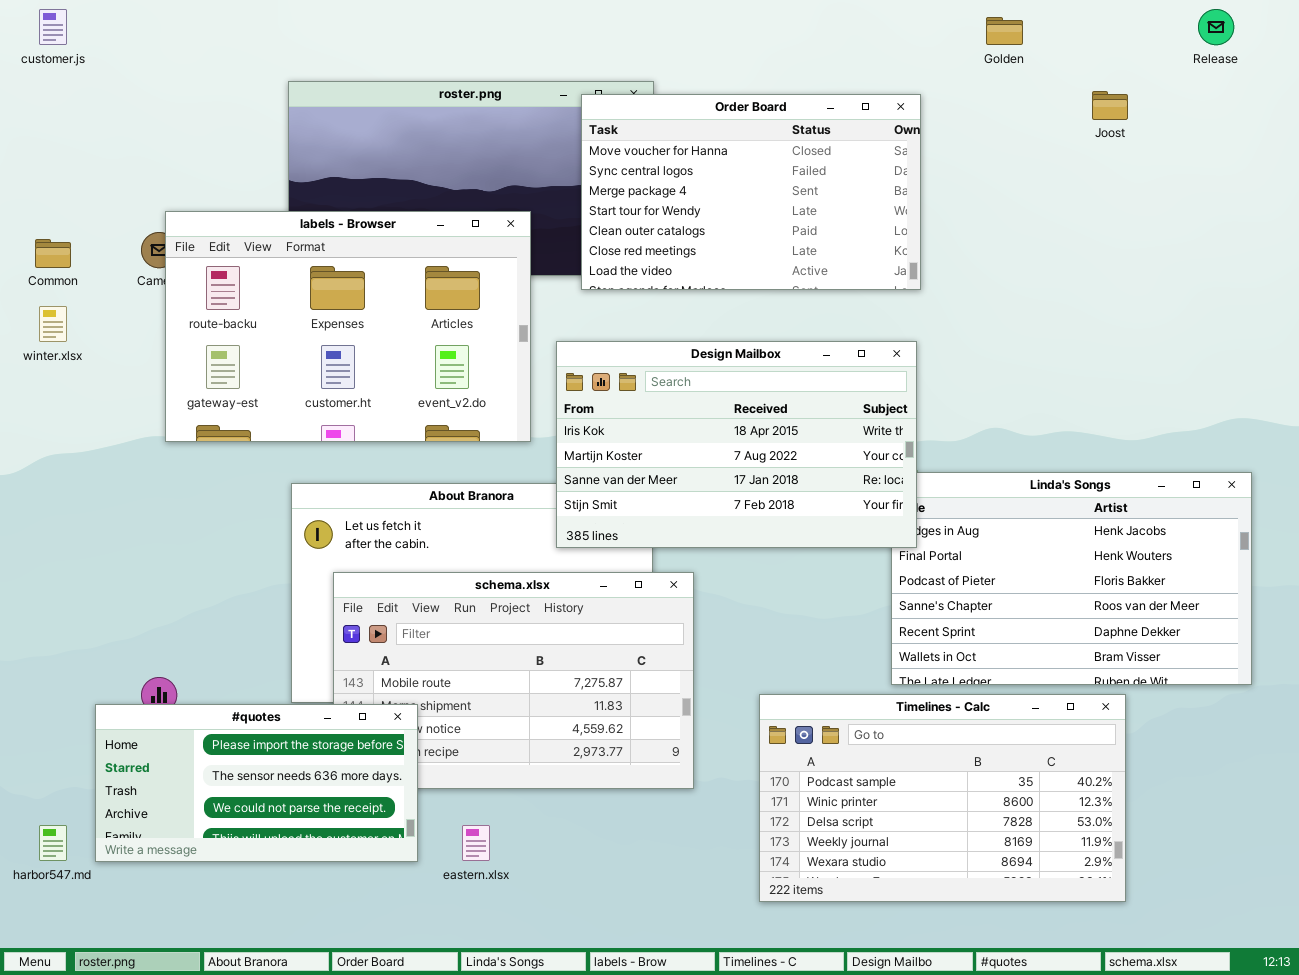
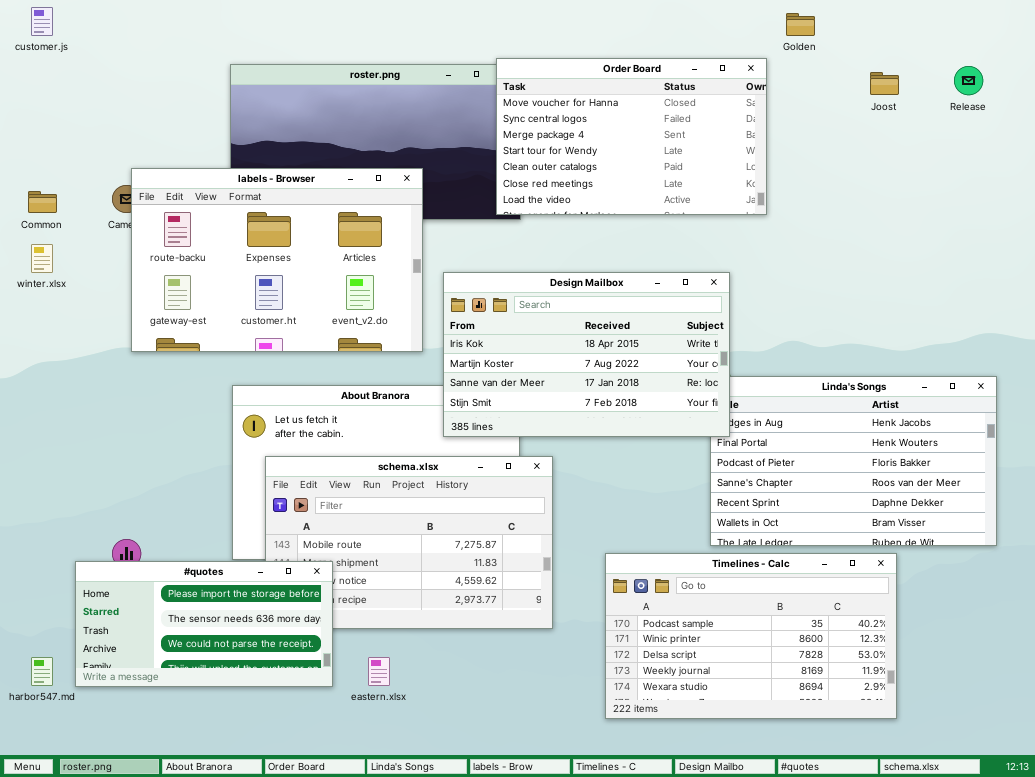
Release: [1198,9,1234,45] -> [954,66,983,95], moved
Order Board: [581,94,921,290] -> [496,58,767,215], moved

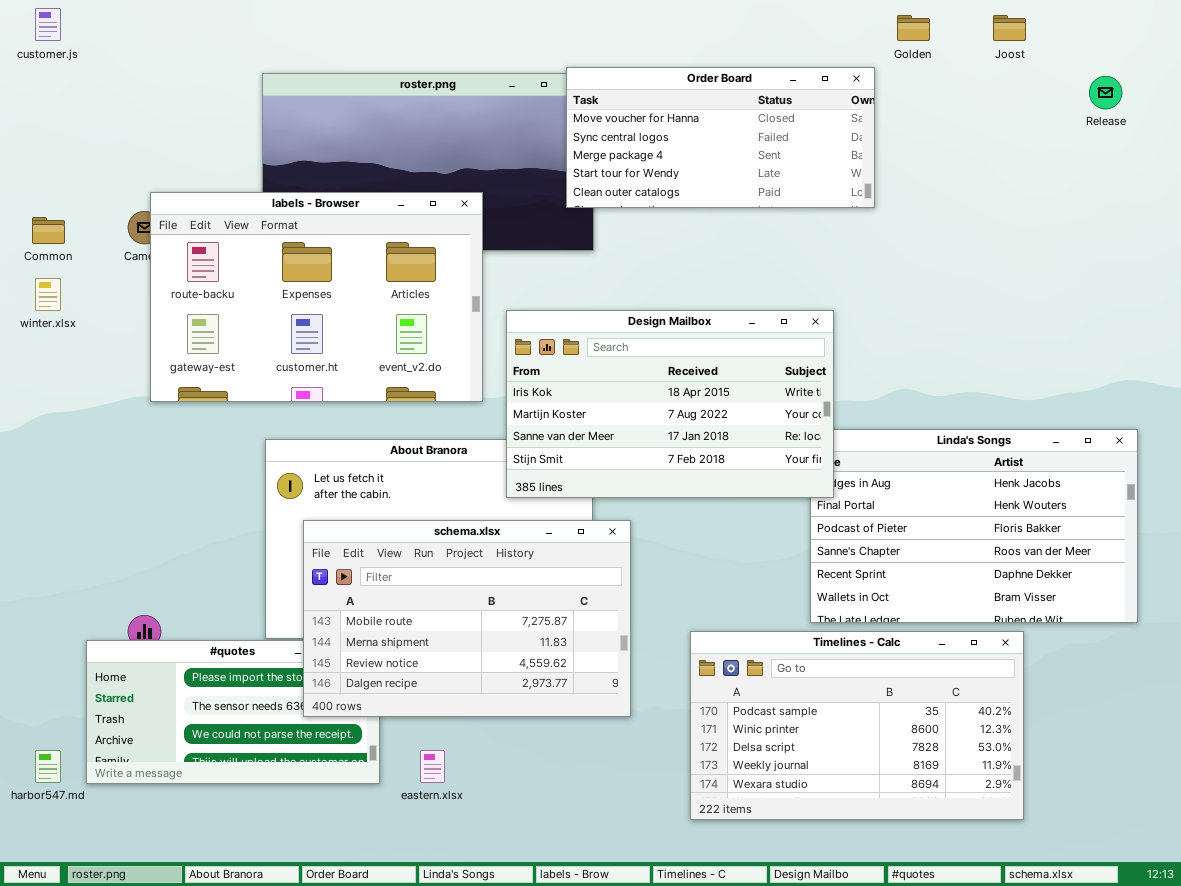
Order Board: [496,58,767,215] -> [566,67,875,208], resized
Joost: [870,72,899,95] -> [993,15,1026,41], moved
schema.xlsx: [265,456,553,629] -> [303,520,631,717], raised

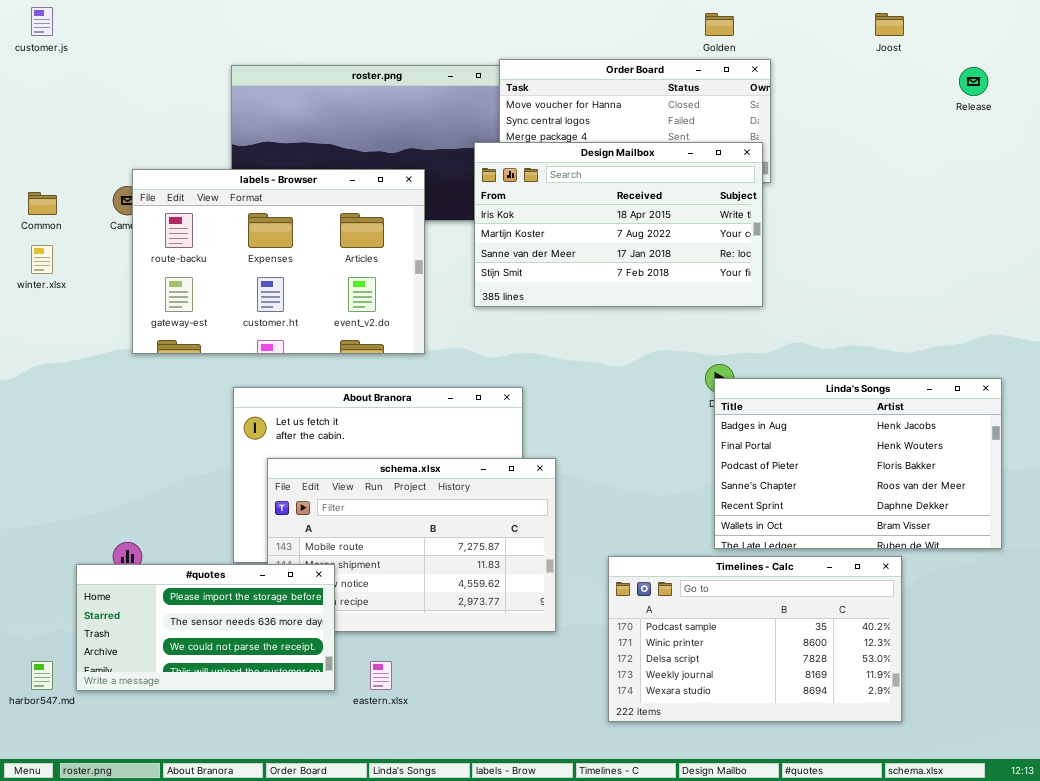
Golden: [897,15,930,41] -> [705,13,734,36], moved
Design Mailbox: [506,310,834,498] -> [474,142,763,307], moved
#quotes: [86,640,380,784] -> [76,564,335,691], raised

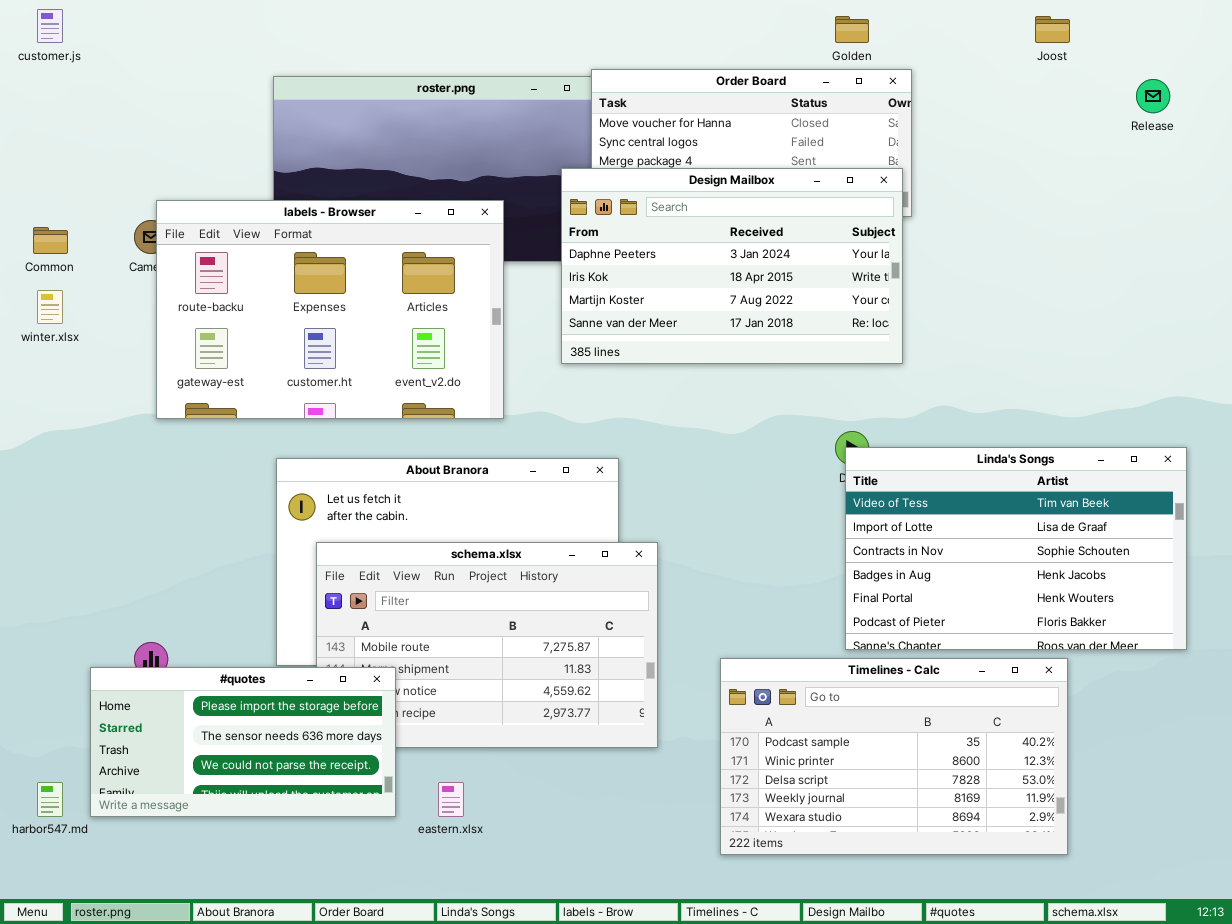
Design Mailbox: [474,142,763,307] -> [561,168,903,364], scrolled up 1 row
Linda's Songs: [714,378,1002,549] -> [845,447,1187,650], scrolled up 3 rows

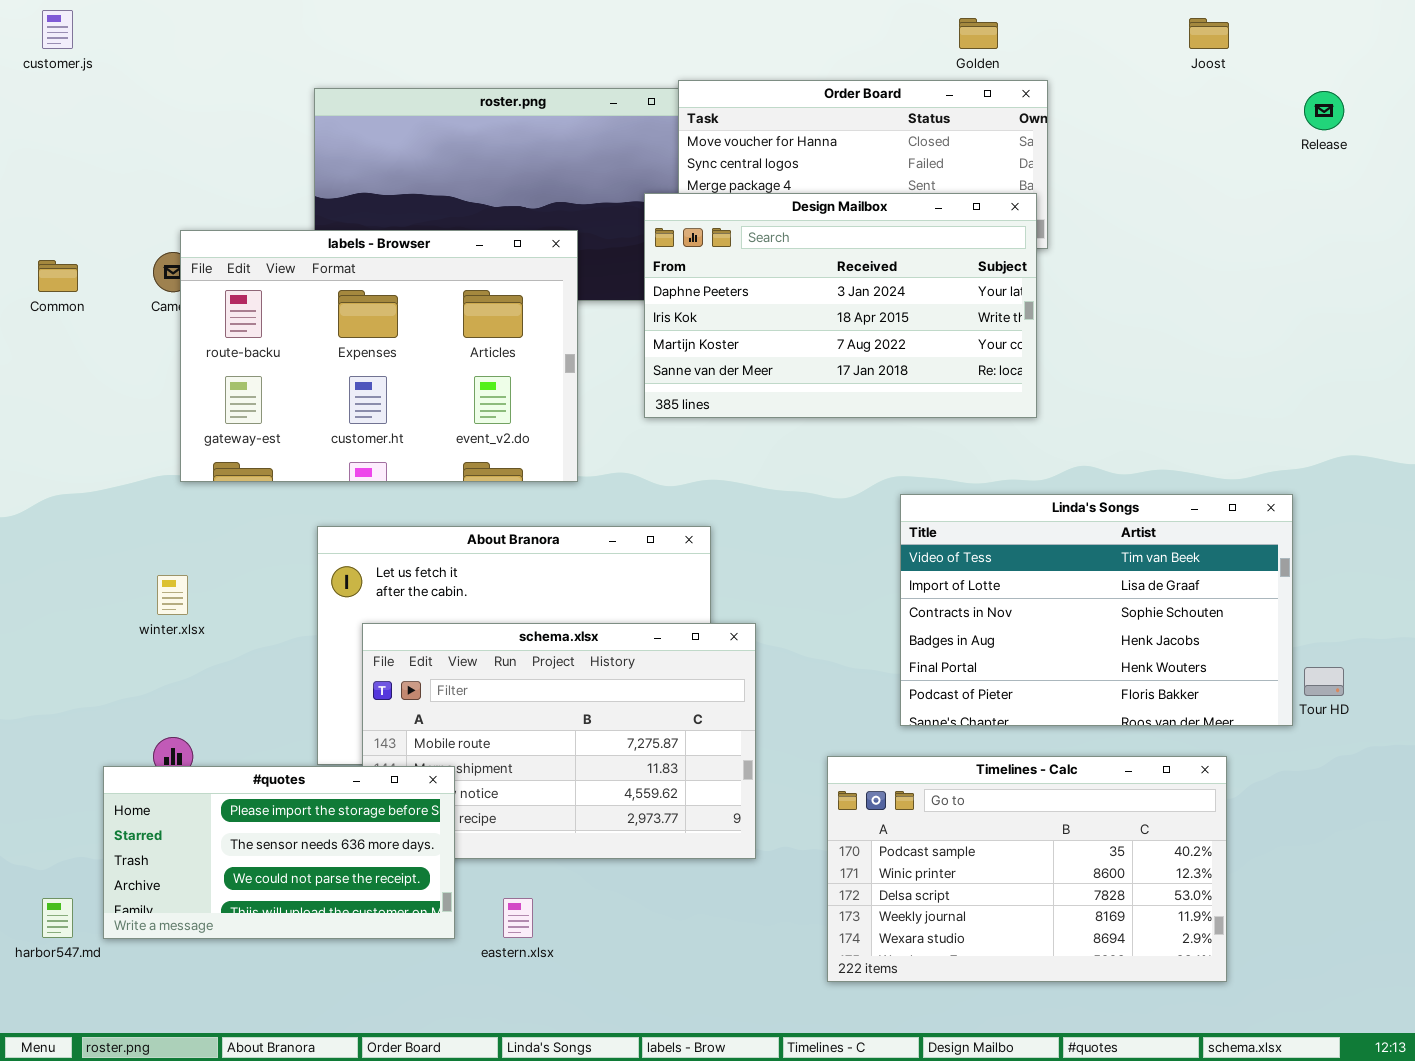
winter.xlsx: [37,290,63,324] -> [157,575,188,615], moved
Linda's Songs: [845,447,1187,650] -> [900,494,1293,726], moved

